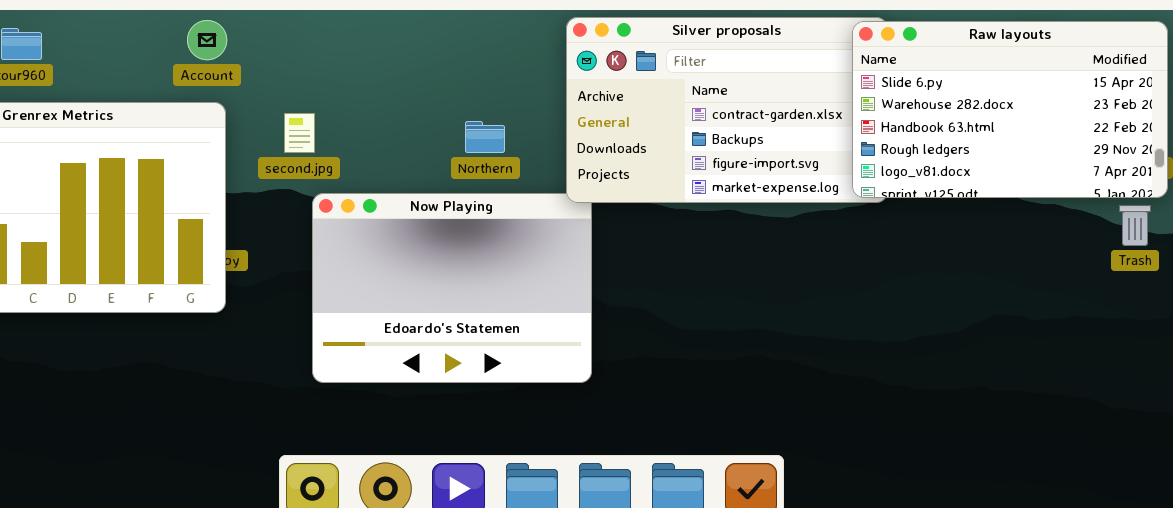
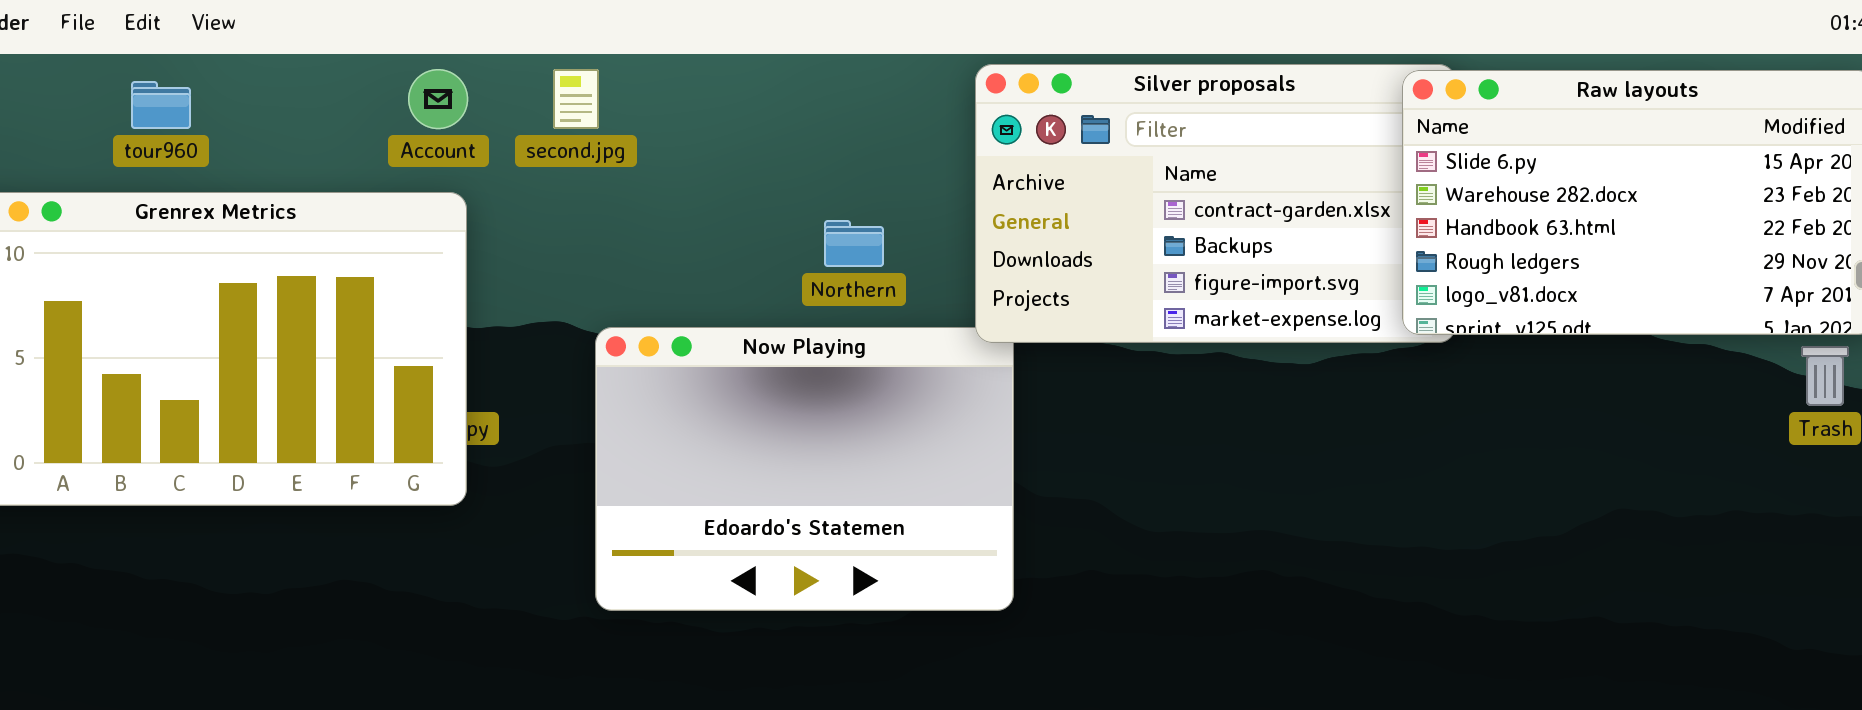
second.jpg: [284,113,315,153] -> [553,69,599,129], moved

